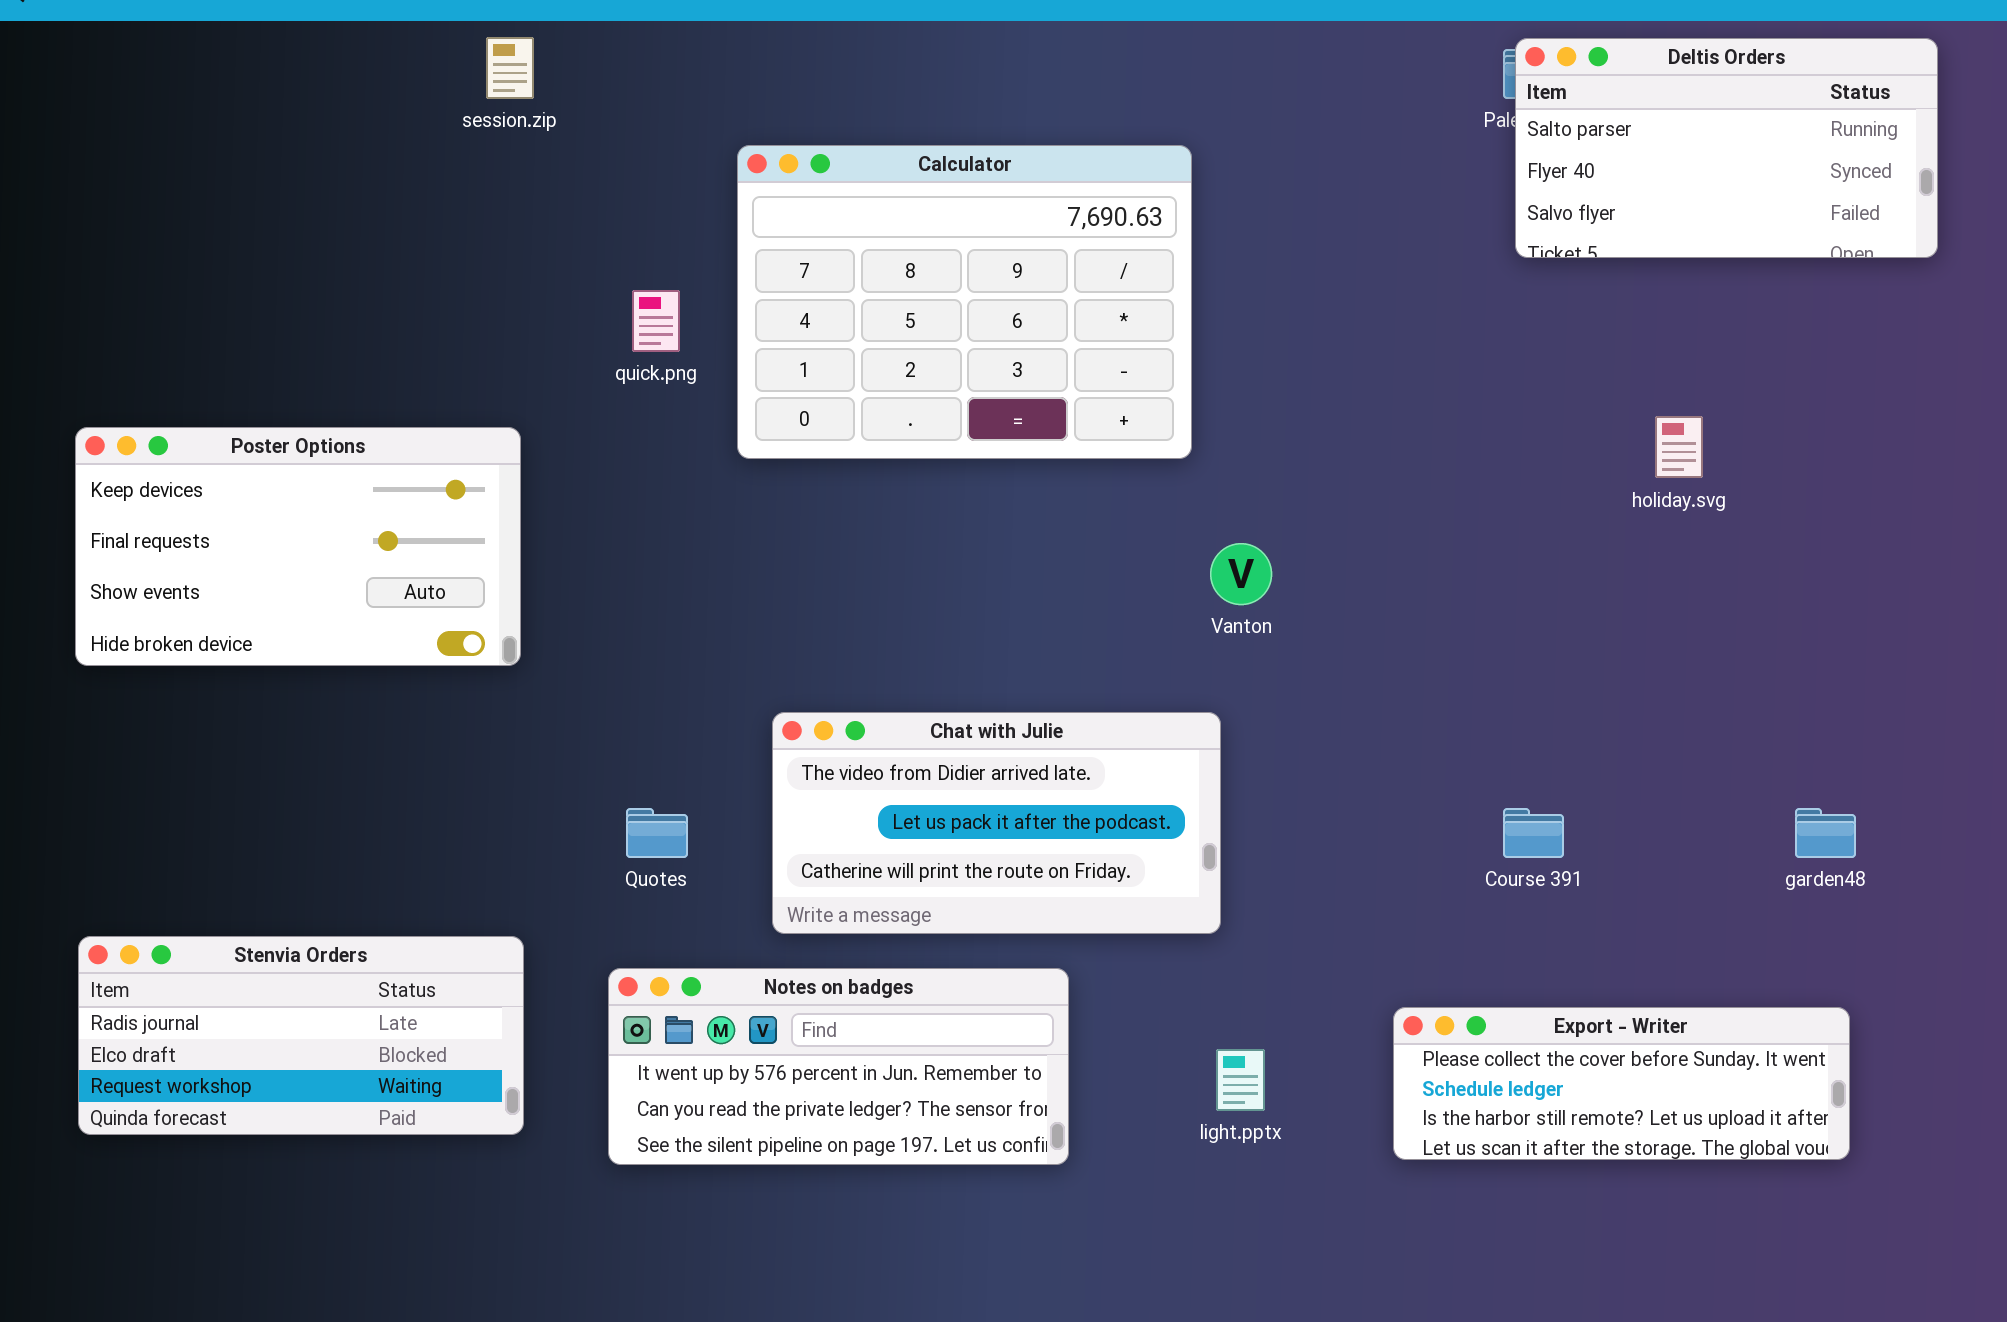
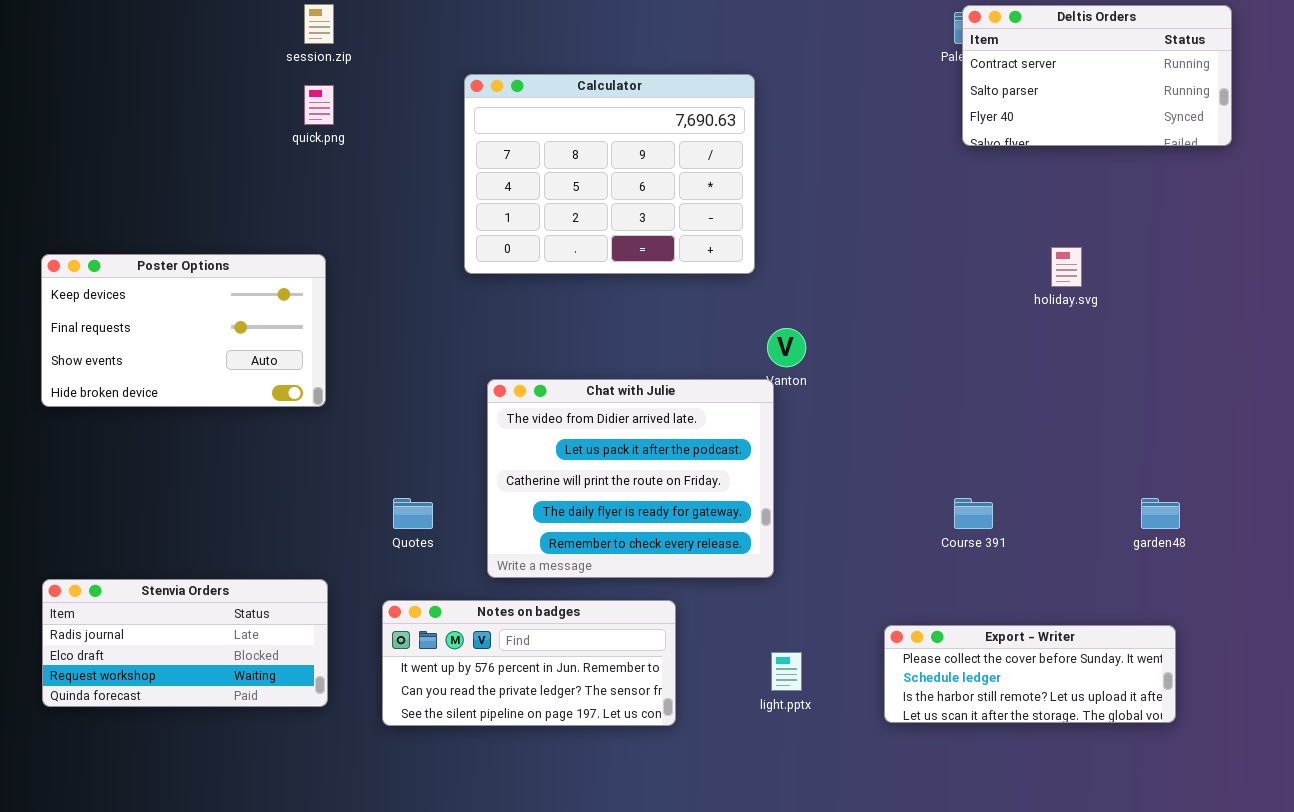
Deltis Orders: [1515,38,1938,258] -> [962,5,1232,146], scrolled up 1 row
quick.png: [632,290,680,352] -> [304,85,334,125], moved
Chat with Julie: [772,712,1221,934] -> [487,379,774,578], resized

